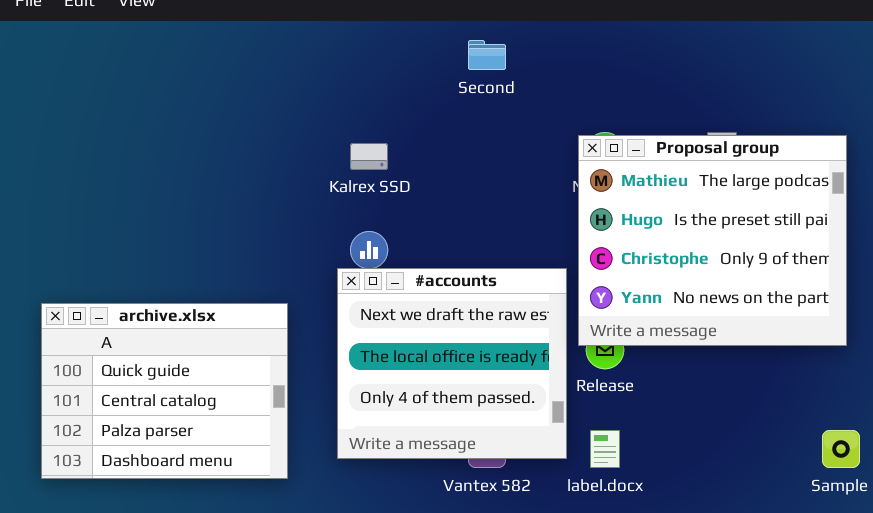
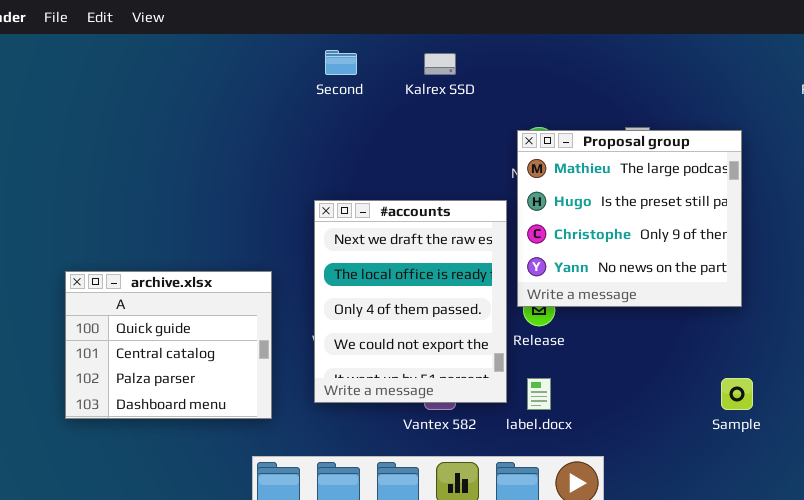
Second: [468,40,506,70] -> [325,50,357,75], moved
Kalrex SSD: [350,143,388,170] -> [424,53,456,75], moved
#accounts: [337,268,567,459] -> [314,200,507,403], resized

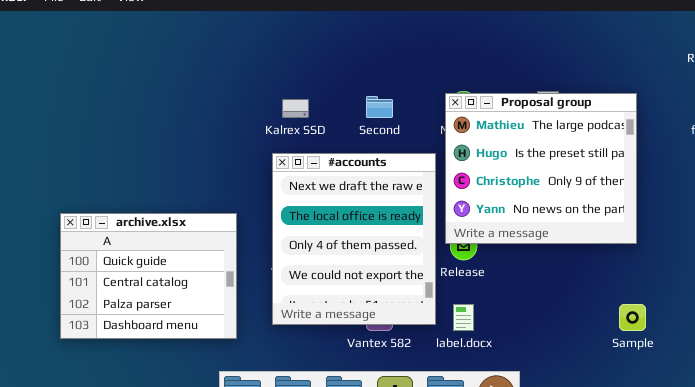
Second: [325,50,357,75] -> [366,96,393,118], moved
Kalrex SSD: [424,53,456,75] -> [282,99,309,118], moved

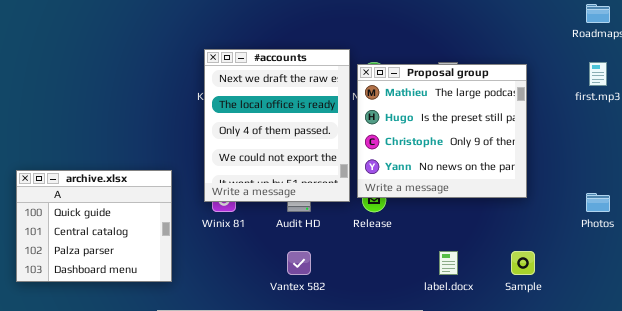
#accounts: [272,153,436,325] -> [204,49,350,202], moved
label.docx: [453,304,474,331] -> [439,251,458,275], moved

